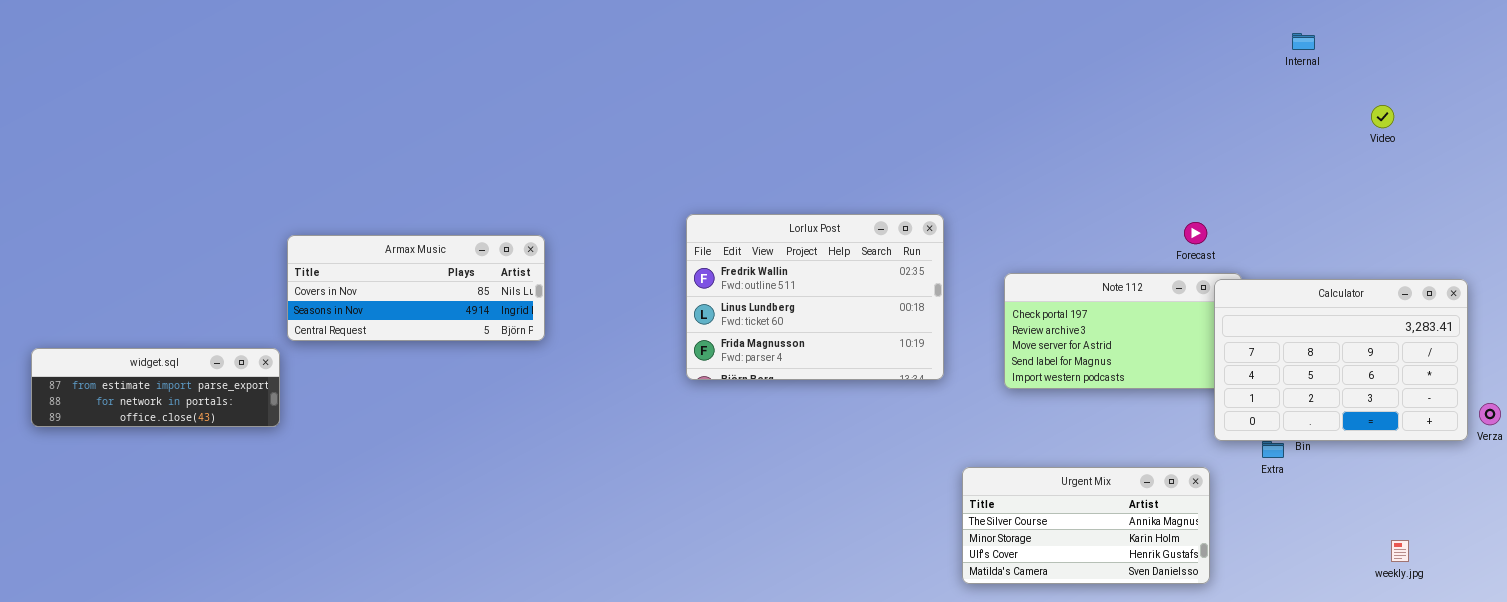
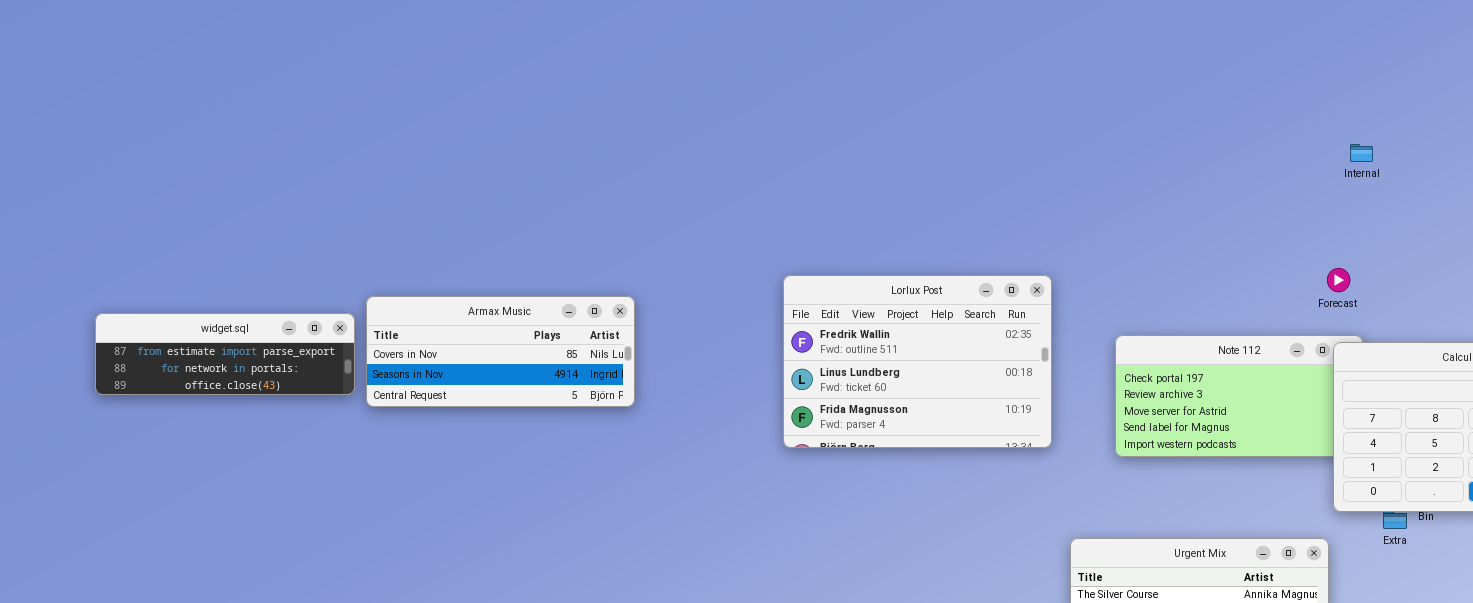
Internal: [1292,33,1315,50] -> [1350,144,1373,162], moved
Forecast: [1184,222,1207,244] -> [1327,268,1350,292], moved
widget.sql: [31,348,280,427] -> [95,313,355,395], moved

